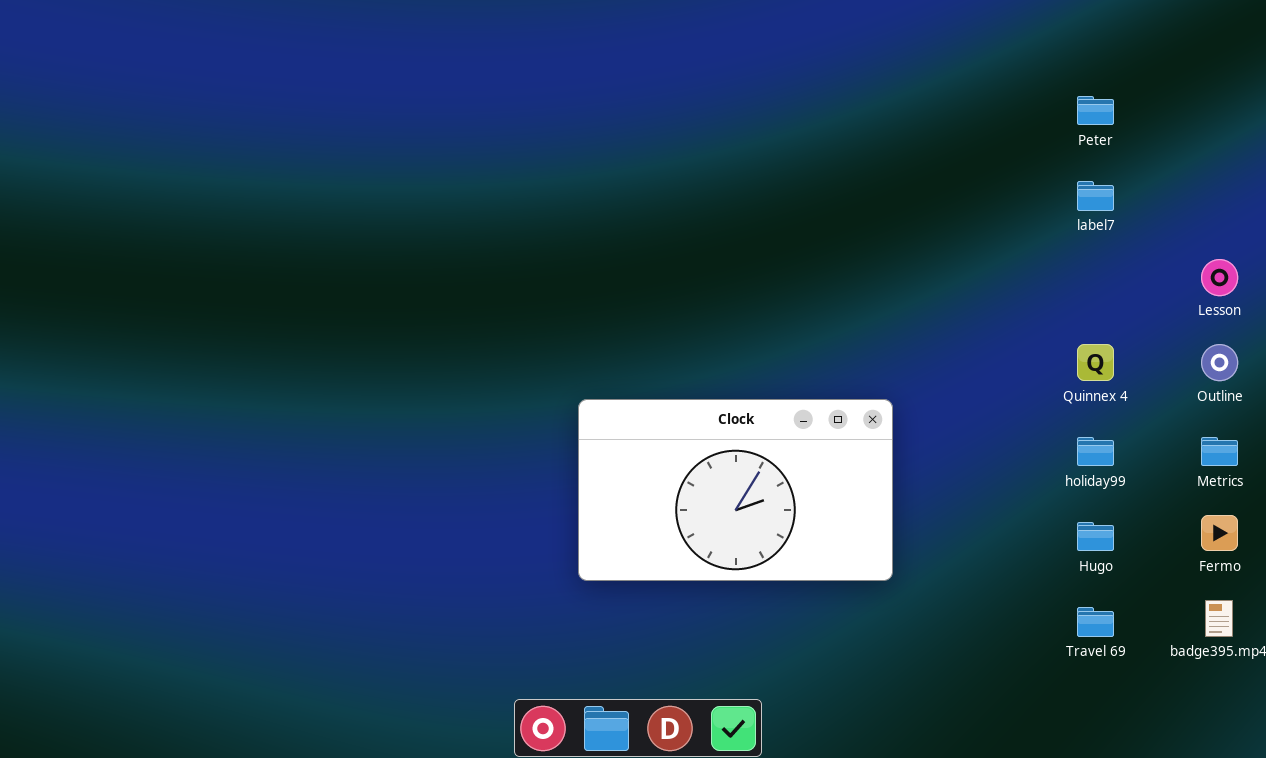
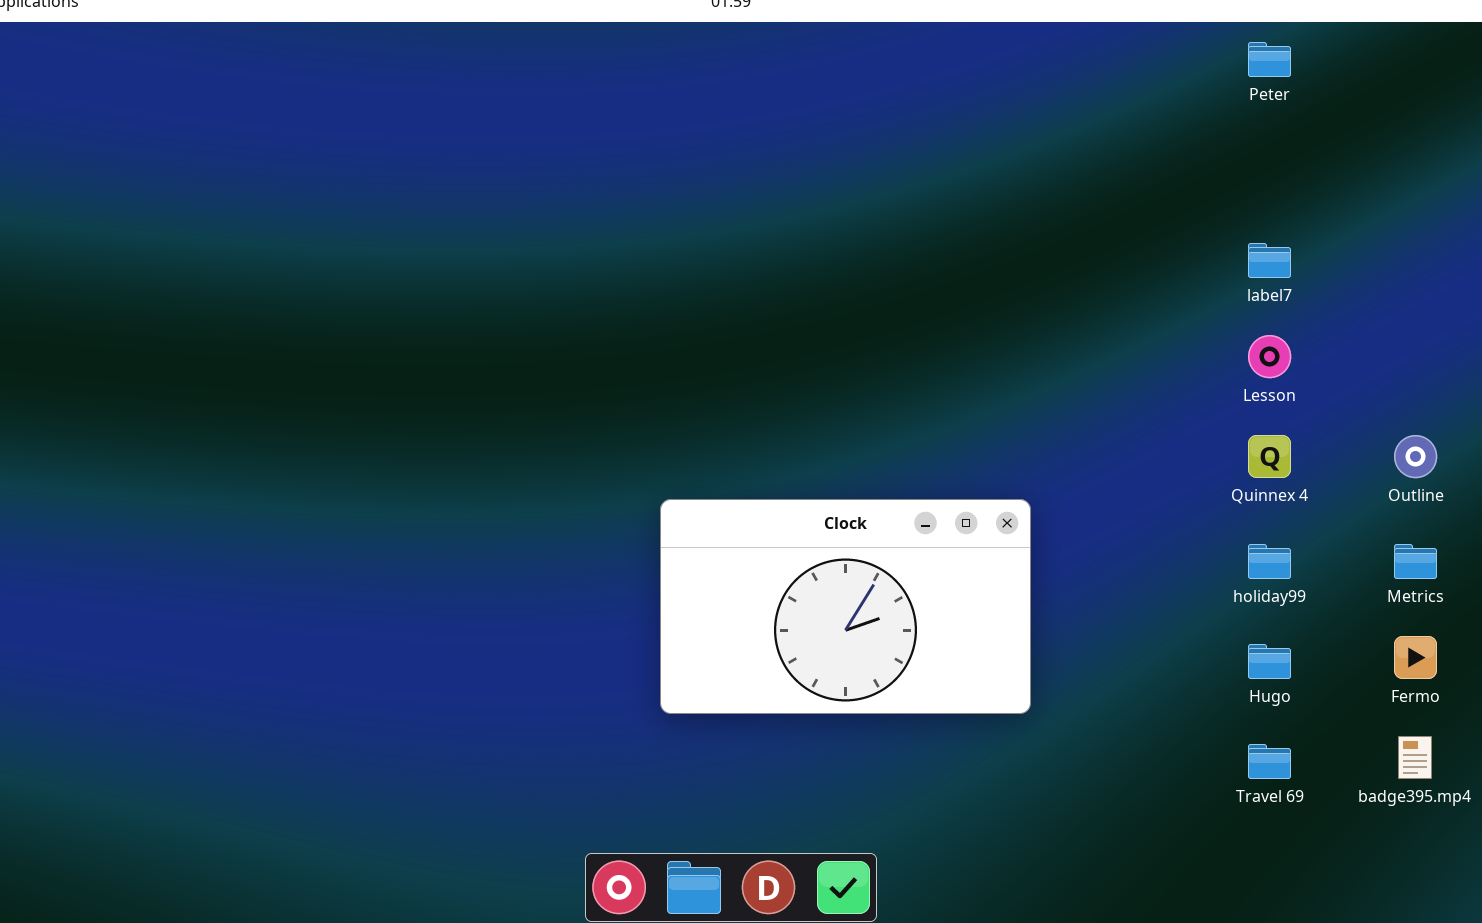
Peter: [1077,96,1114,125] -> [1248,42,1291,77], moved
Lesson: [1201,259,1238,296] -> [1248,335,1291,378], moved

